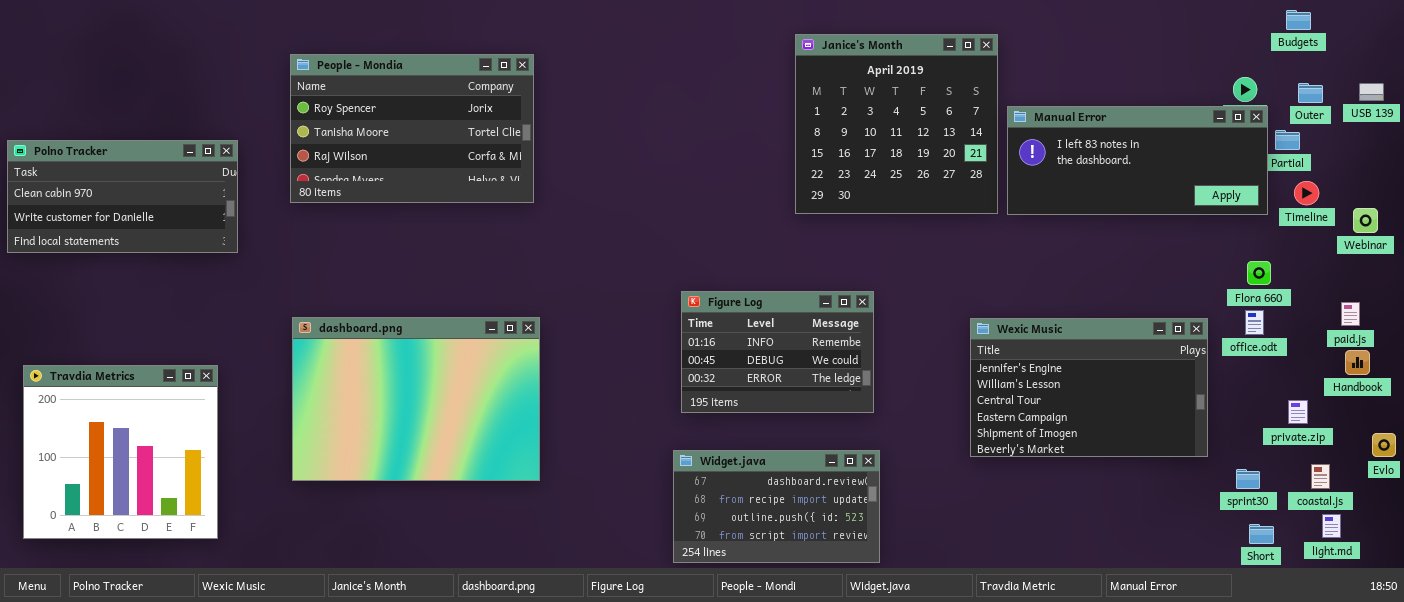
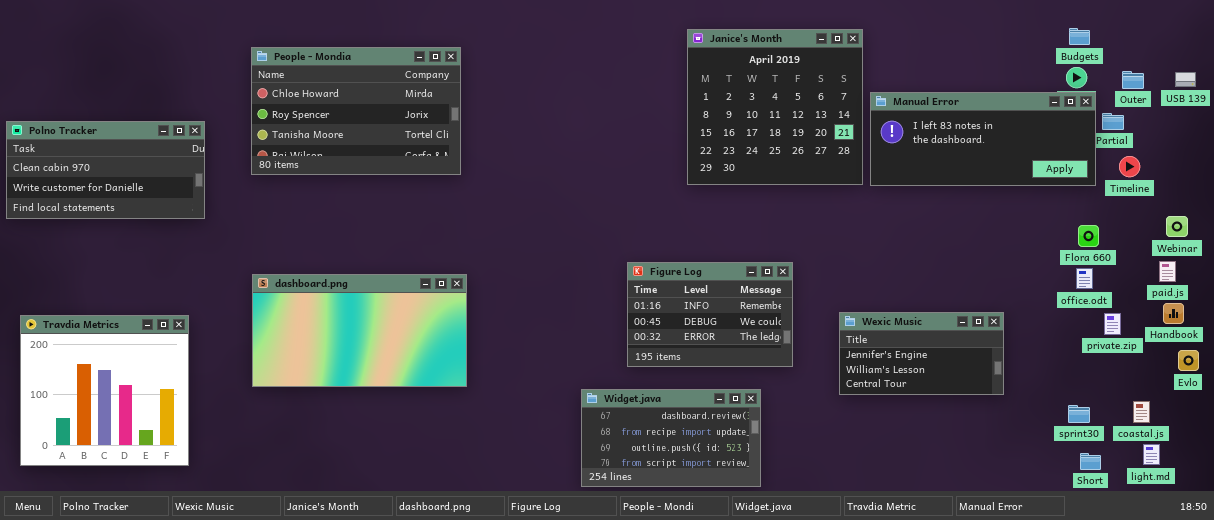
Budgets: [1286,10,1311,30] -> [1069,28,1090,45], moved
People - Mondia: [290,54,534,203] -> [251,47,461,175], scrolled up 1 row
Webinar: [1353,208,1378,233] -> [1166,216,1188,237], moved
Figure Log: [681,291,874,413] -> [627,262,793,367], moved
dashboard.png: [292,317,540,481] -> [252,274,467,387], resized
Wexic Music: [970,318,1208,457] -> [839,312,1004,395], resized
private.zip: [1288,400,1308,424] -> [1104,313,1121,335], moved
Evlo: [1372,433,1396,457] -> [1178,350,1199,371], moved

